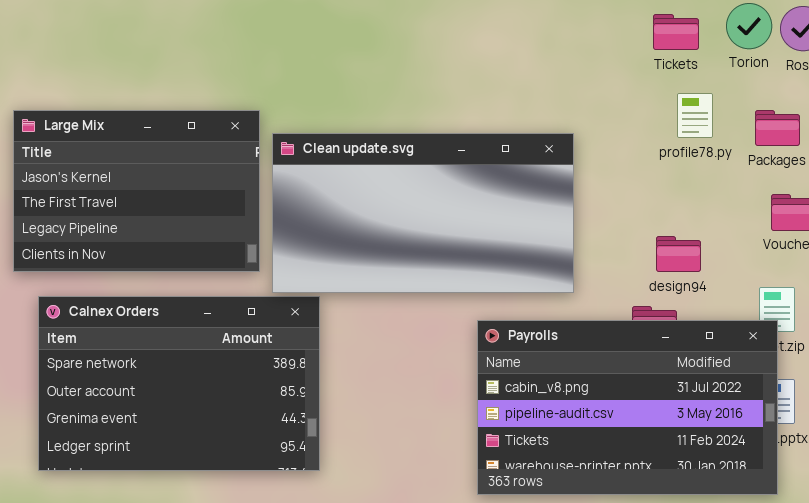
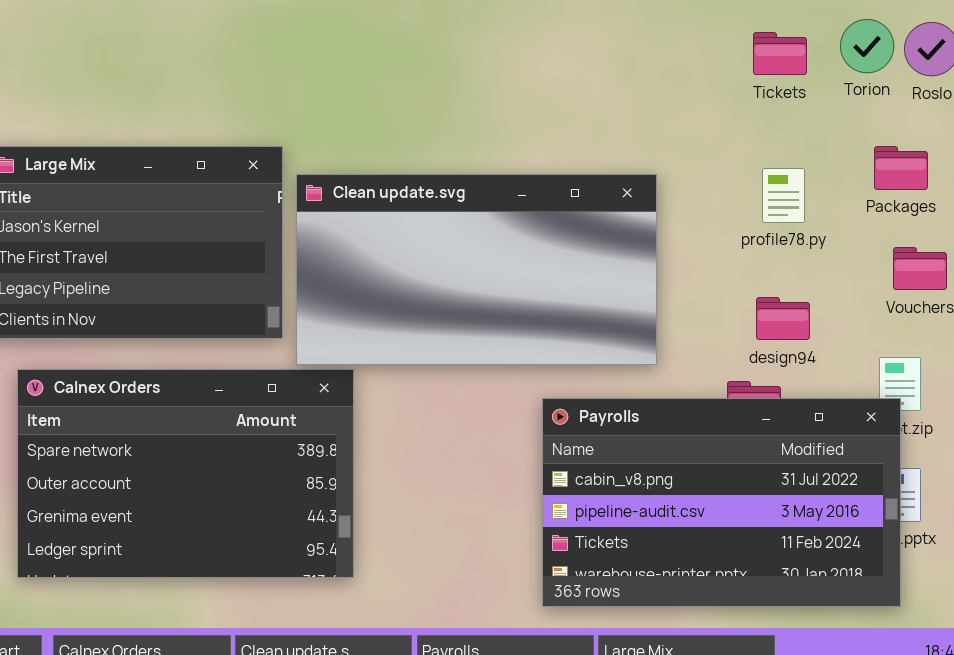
profile78.py: [677,93,713,138] -> [762,168,805,223], moved

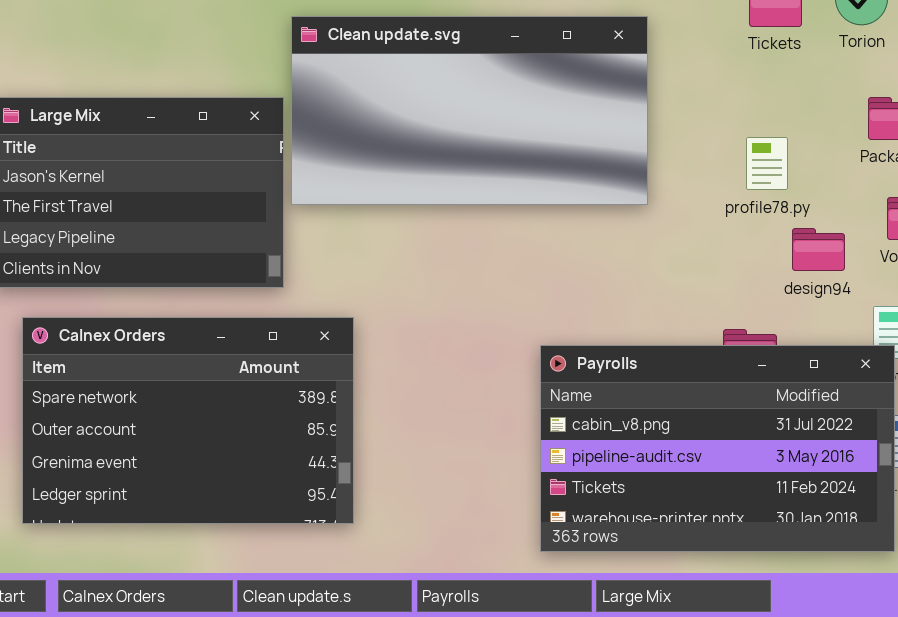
profile78.py: [762,168,805,223] -> [746,137,788,190], moved
Clean update.svg: [296,174,657,365] -> [291,16,648,205], moved
design94: [756,297,810,340] -> [792,228,845,271], moved

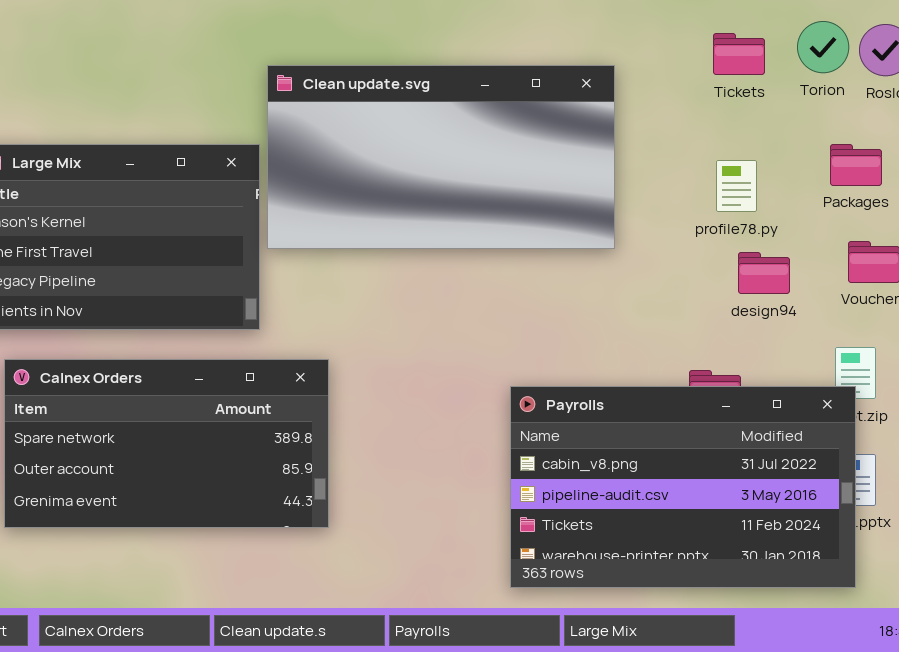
profile78.py: [746,137,788,190] -> [716,160,757,212], moved
design94: [792,228,845,271] -> [738,252,790,294], moved
Calnex Orders: [22,317,354,524] -> [4,359,329,528], resized

